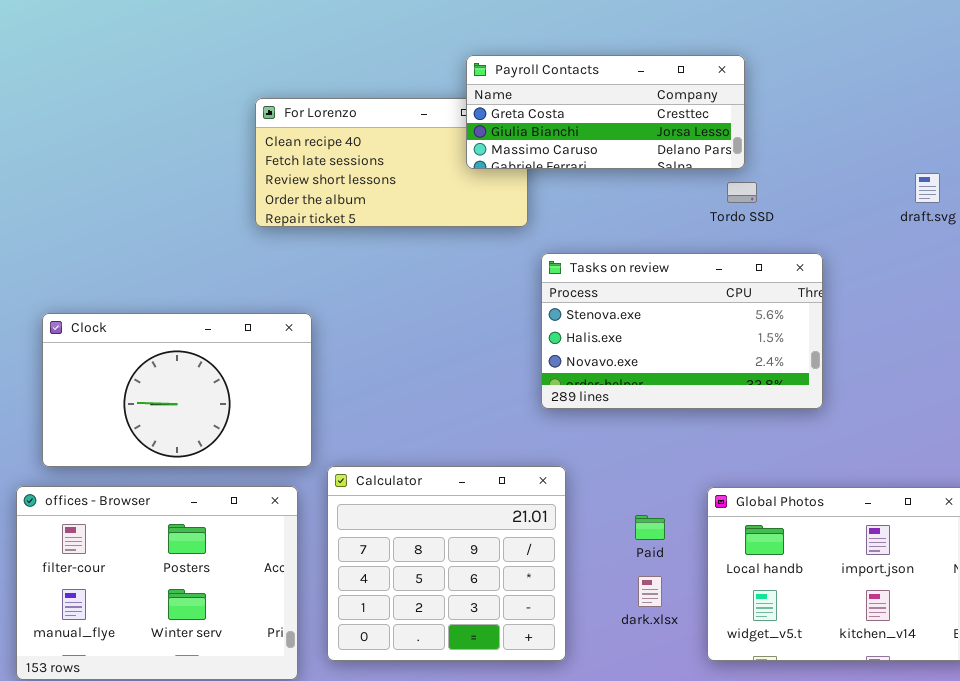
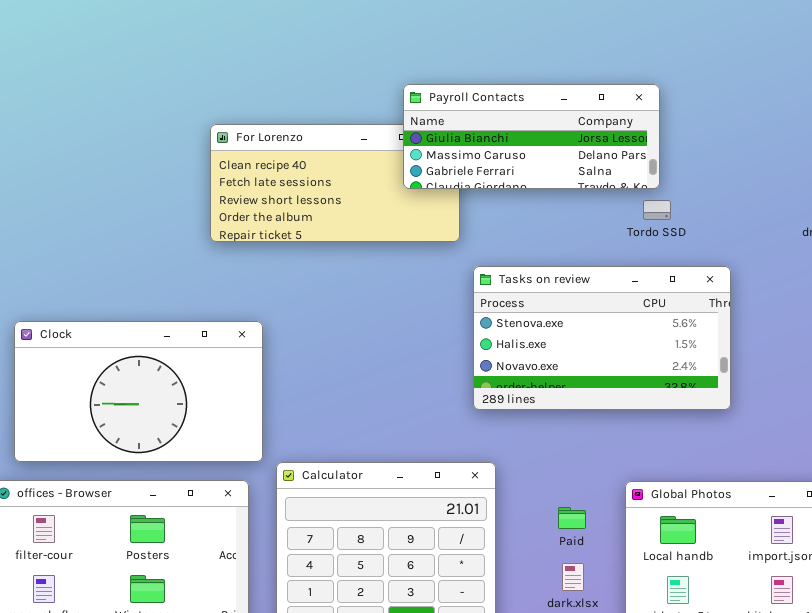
Payroll Contacts: [466,55,745,169] -> [403,84,660,189], scrolled down 1 row

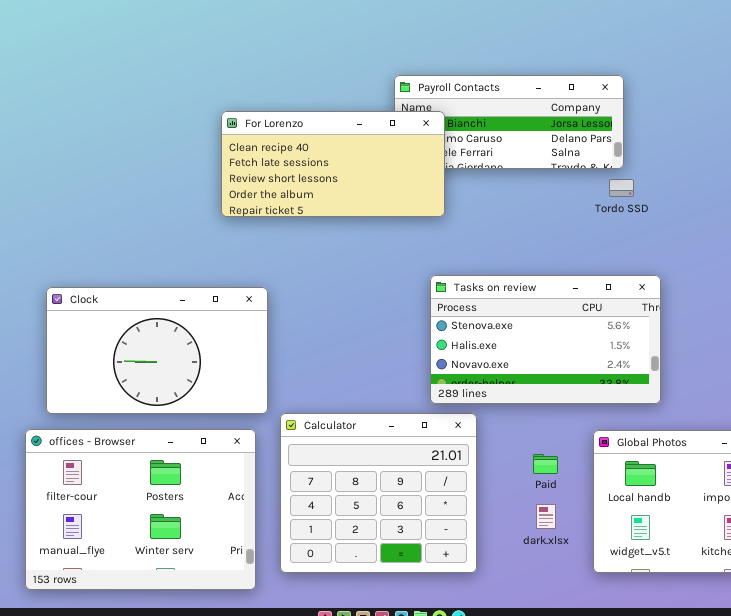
For Lorenzo: [210,124,460,242] -> [221,111,445,217], raised
Tasks on review: [473,266,731,410] -> [430,275,661,404], moved

